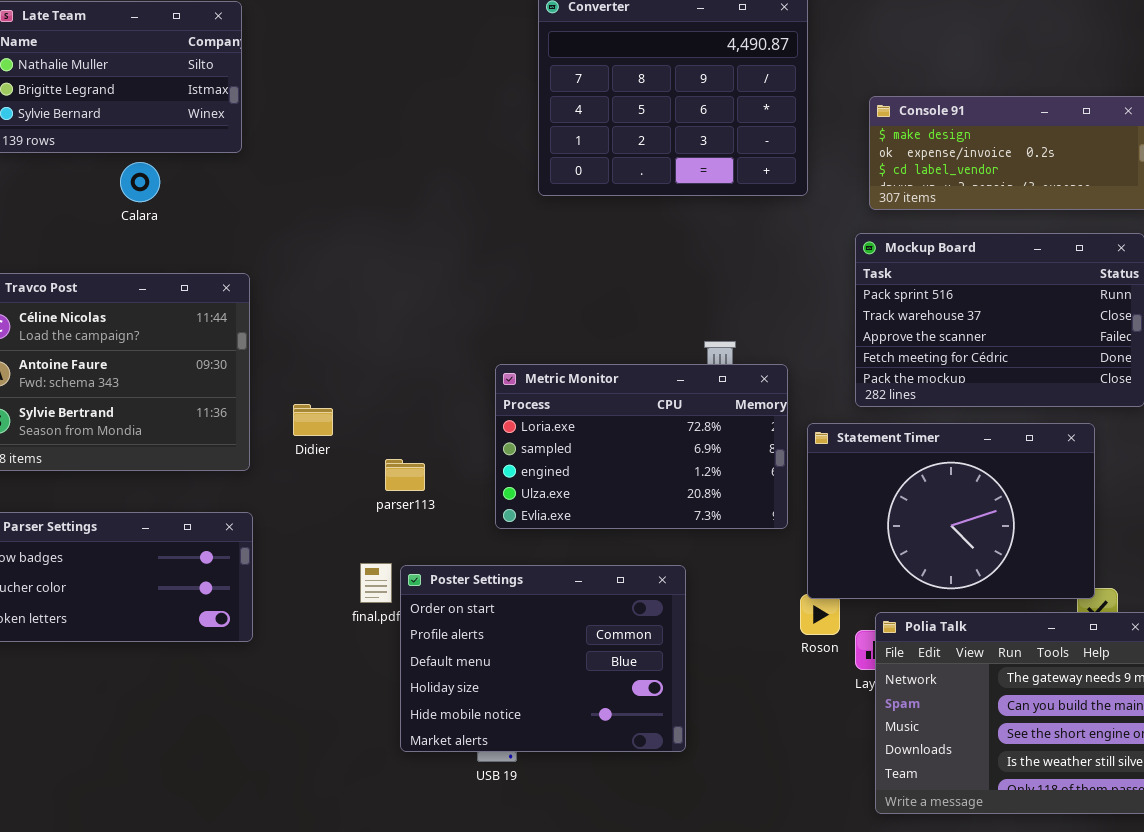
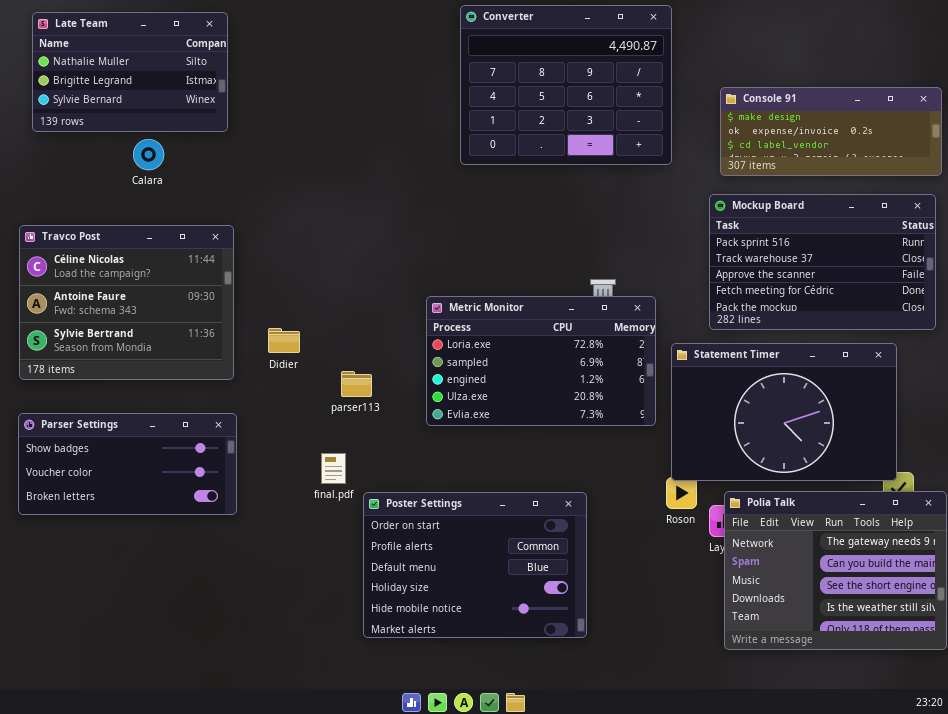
Poster Settings: [400,565,686,752] -> [363,492,587,638], moved

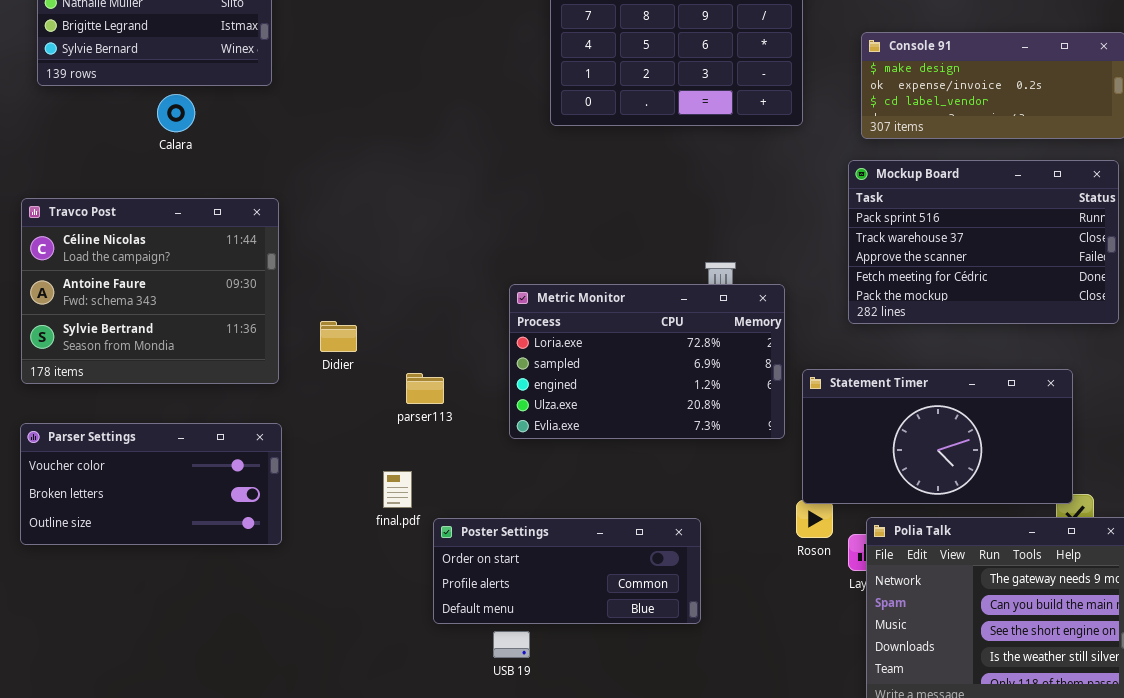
Statement Timer: [671,343,897,481] -> [802,369,1073,504], resized
Parser Settings: [18,413,237,515] -> [20,423,282,545], scrolled down 1 row
Poster Settings: [363,492,587,638] -> [433,518,701,624], resized

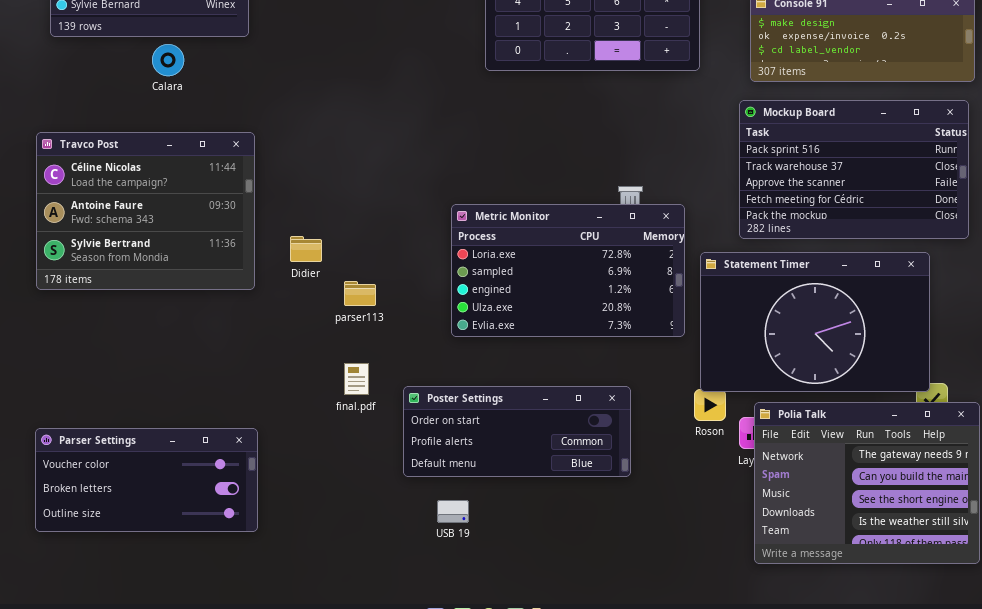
Statement Timer: [802,369,1073,504] -> [700,252,930,392], resized
parser113: [406,373,444,404] -> [344,281,376,306], moved
Parser Settings: [20,423,282,545] -> [35,428,258,532], moved
Poster Settings: [433,518,701,624] -> [403,386,631,477], moved

